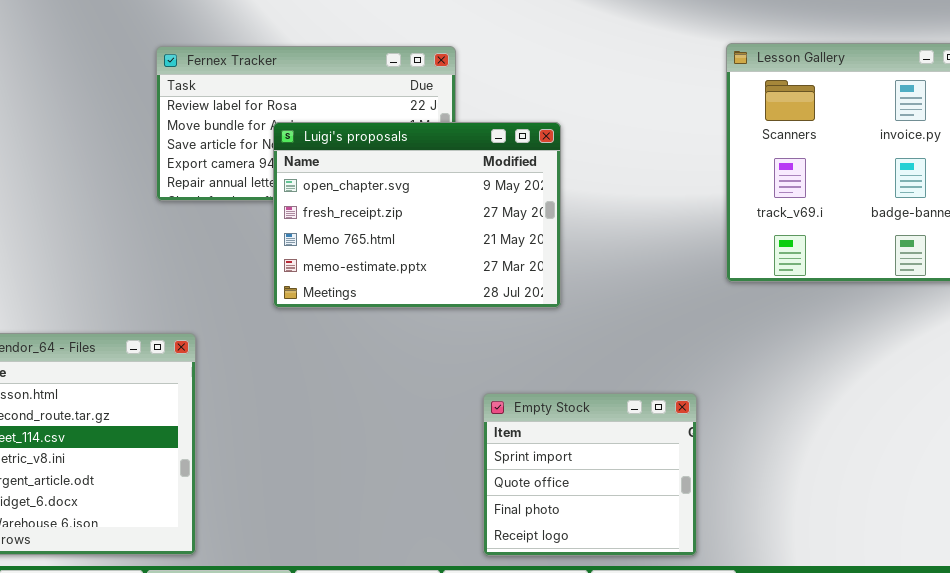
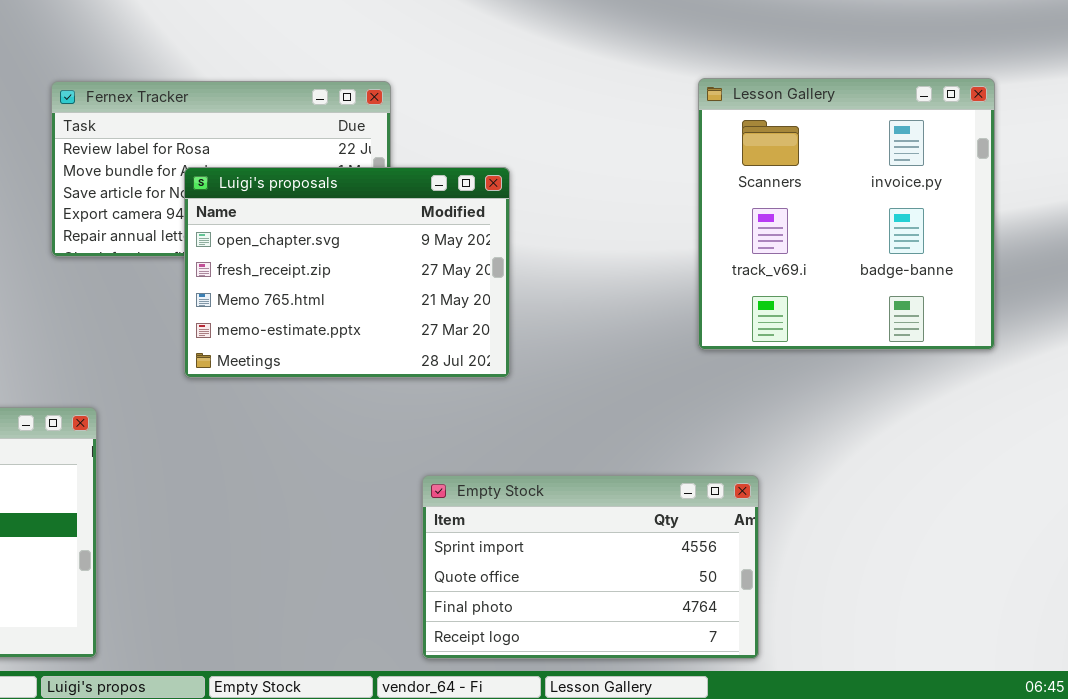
Empty Stock: [483,393,697,556] -> [422,475,759,659], resized

